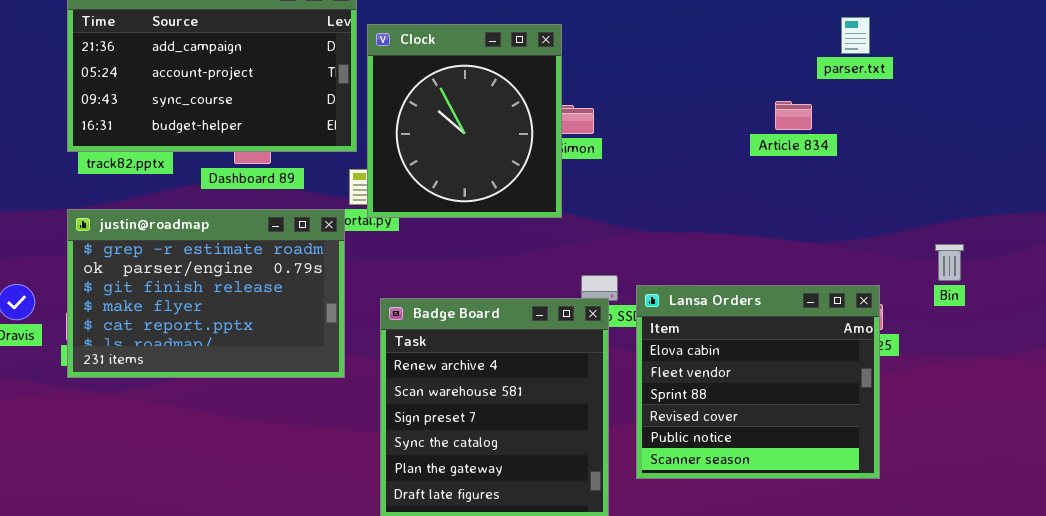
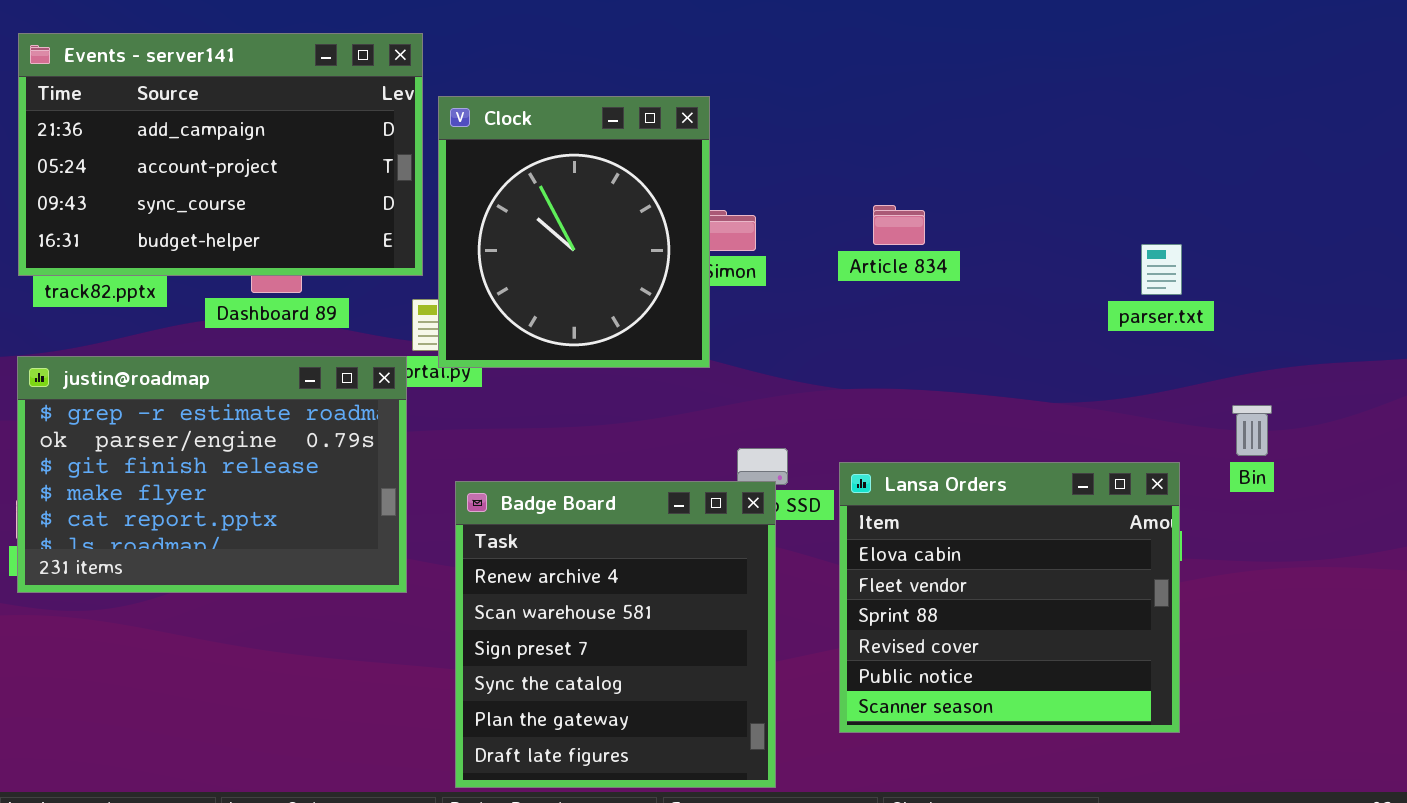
parser.txt: [841,17,870,54] -> [1141,244,1182,295], moved
Article 834: [775,101,812,130] -> [873,205,925,245], moved
Lansa Orders: [636,285,880,479] -> [839,462,1180,733], moved

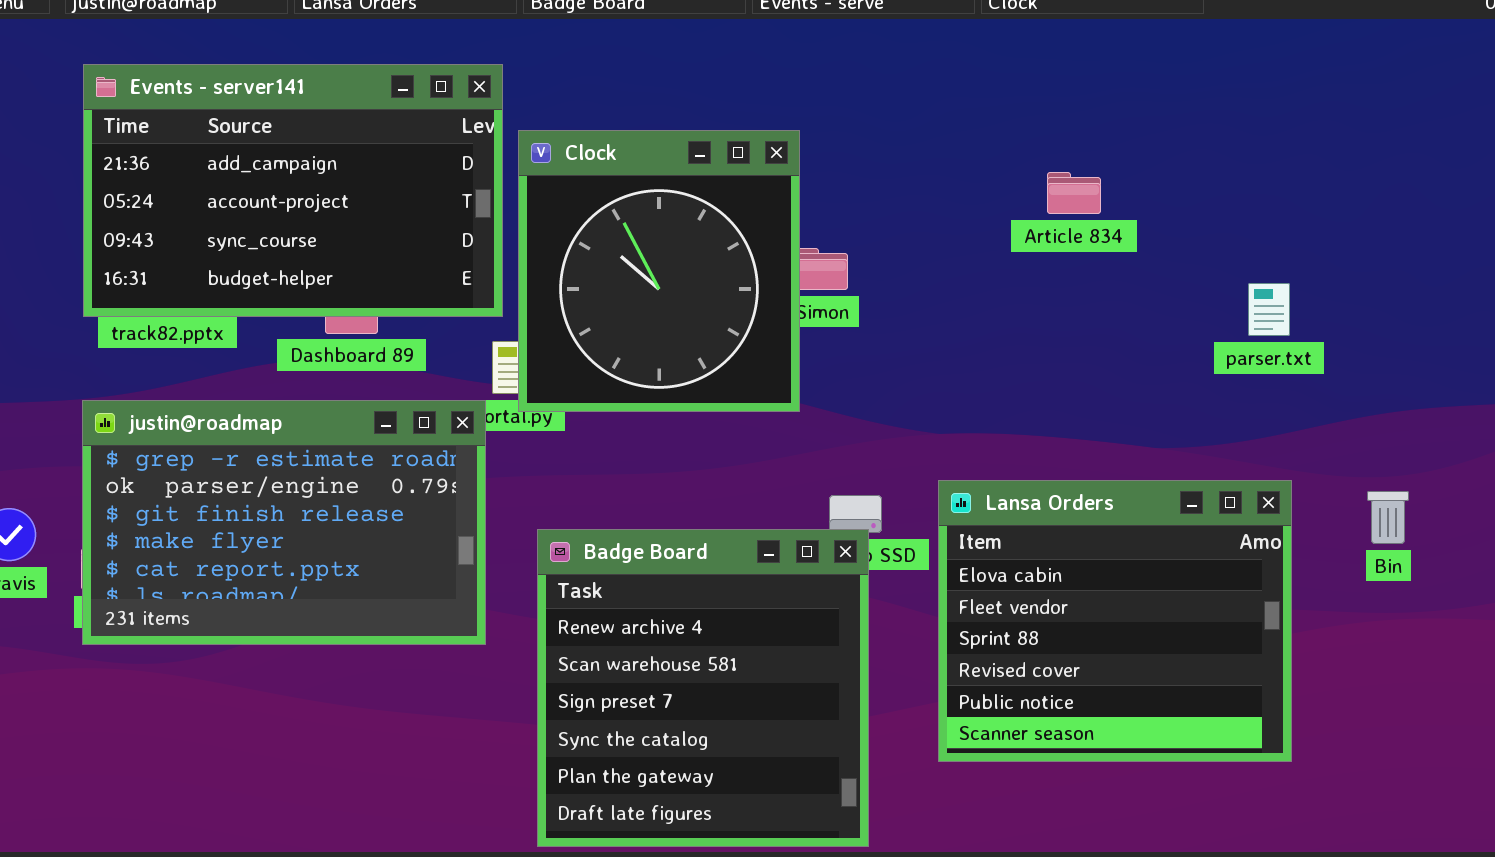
Article 834: [873,205,925,245] -> [1047,172,1101,214], moved
Bin: [1232,405,1272,456] -> [1367,491,1409,544], moved
Lansa Orders: [839,462,1180,733] -> [938,480,1292,762], moved

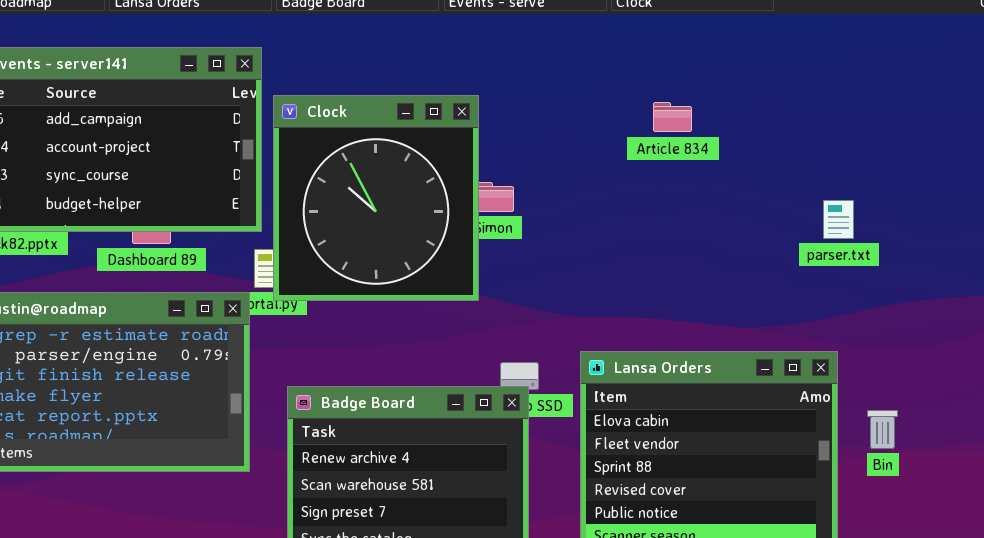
Article 834: [1047,172,1101,214] -> [653,102,692,132], moved
parser.txt: [1248,283,1290,336] -> [823,200,854,239], moved
Bin: [1367,491,1409,544] -> [867,410,898,449], moved

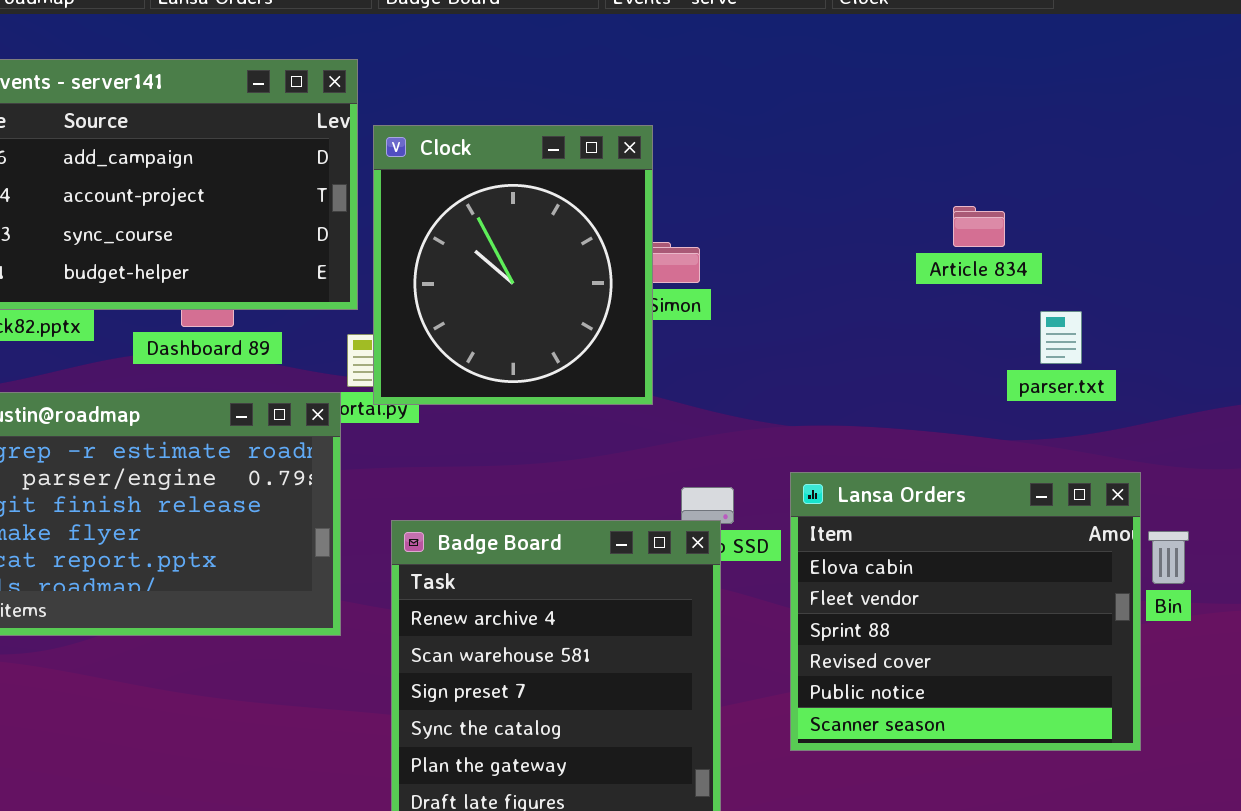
Article 834: [653,102,692,132] -> [953,206,1005,247], moved
parser.txt: [823,200,854,239] -> [1040,311,1082,364], moved
Bin: [867,410,898,449] -> [1148,531,1189,584], moved

